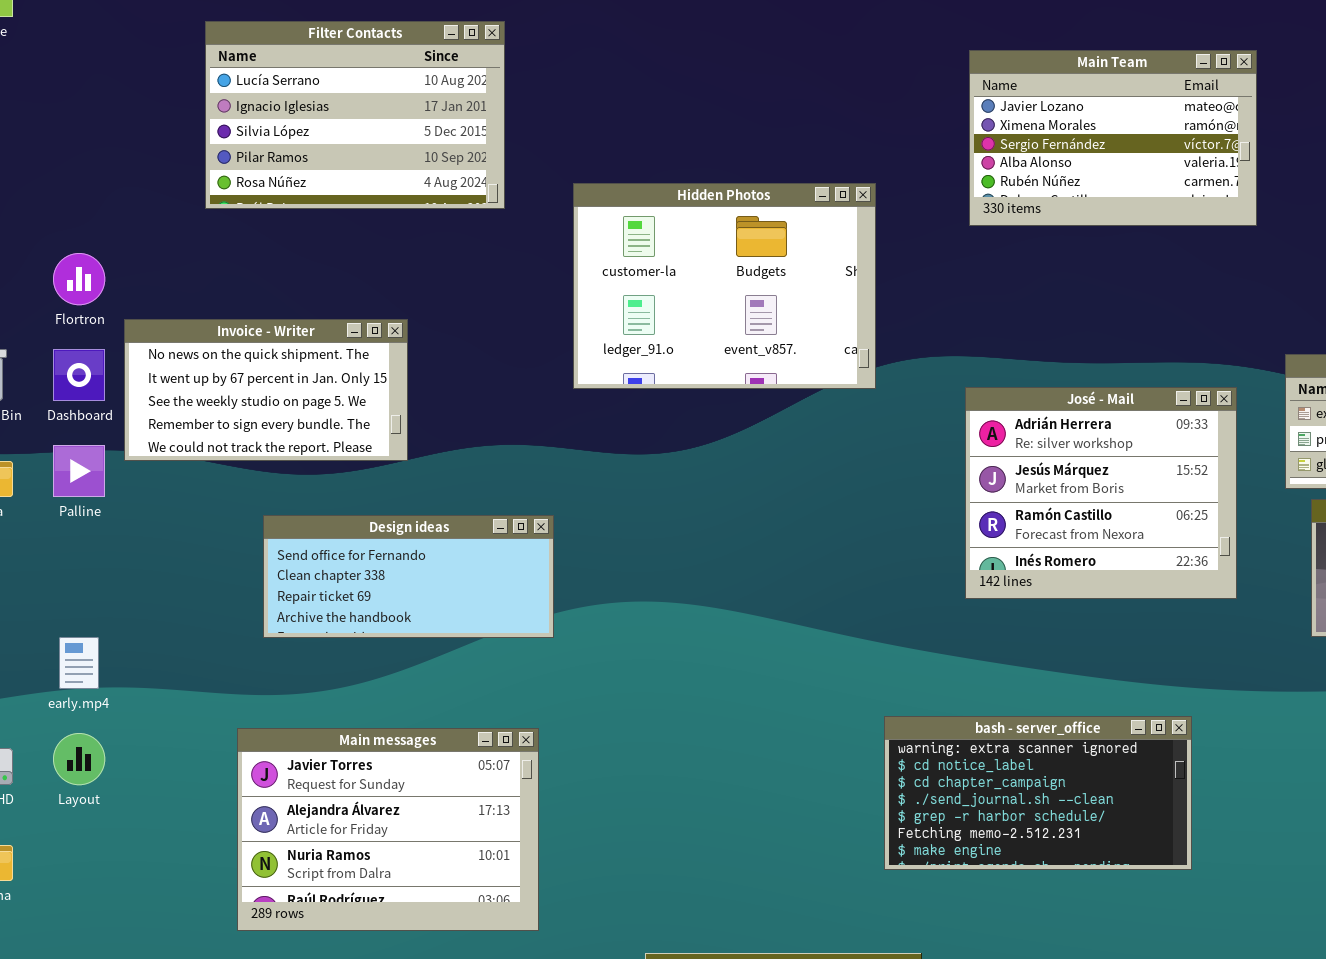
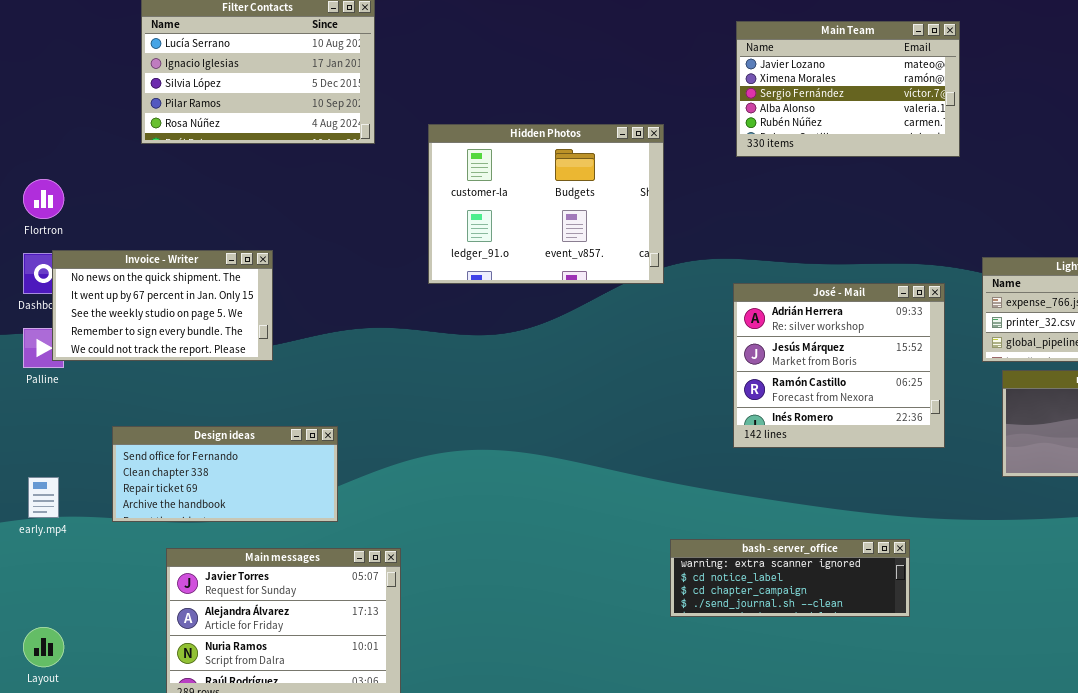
Invoice - Writer: [124,319,408,461] -> [52,250,273,361], moved
Design ideas: [263,515,554,638] -> [112,426,338,522], moved
bash - server_office: [884,716,1192,870] -> [670,539,910,617], resized
Layout: [53,733,105,785] -> [23,627,64,667], moved

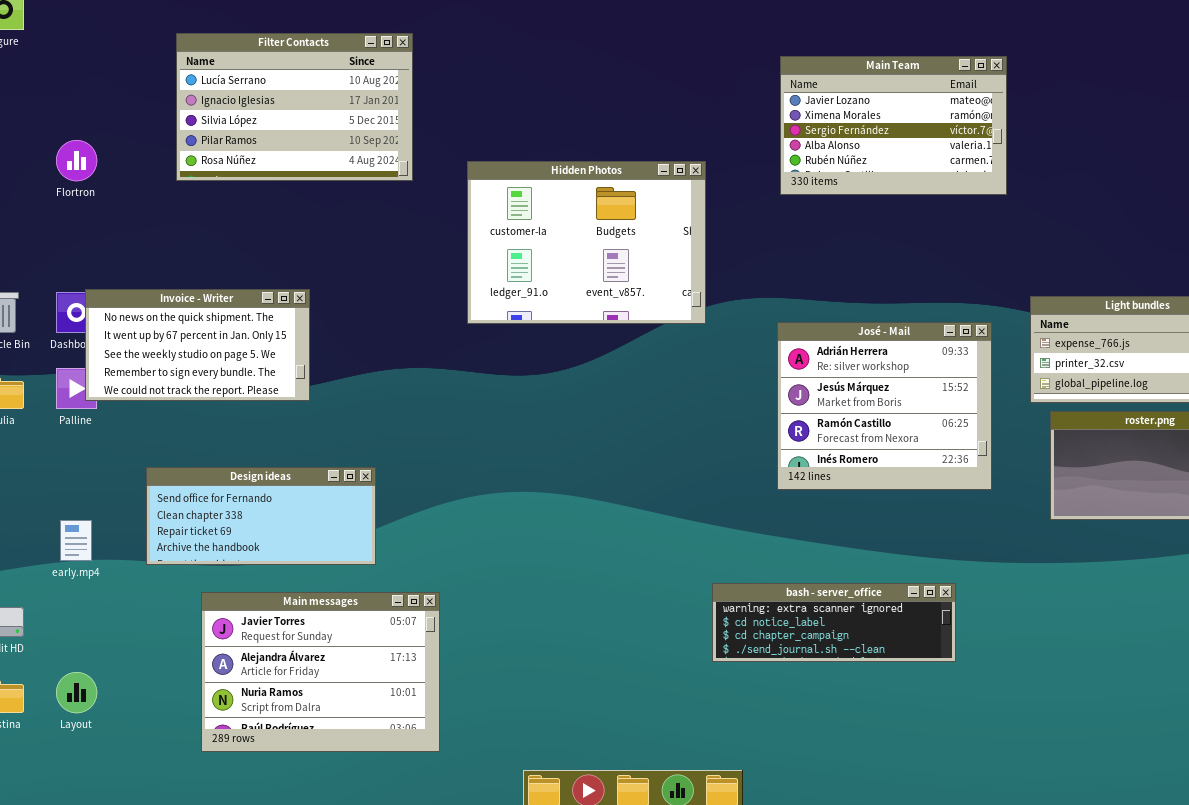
Flortron: [23,179,64,219] -> [56,140,97,181], moved

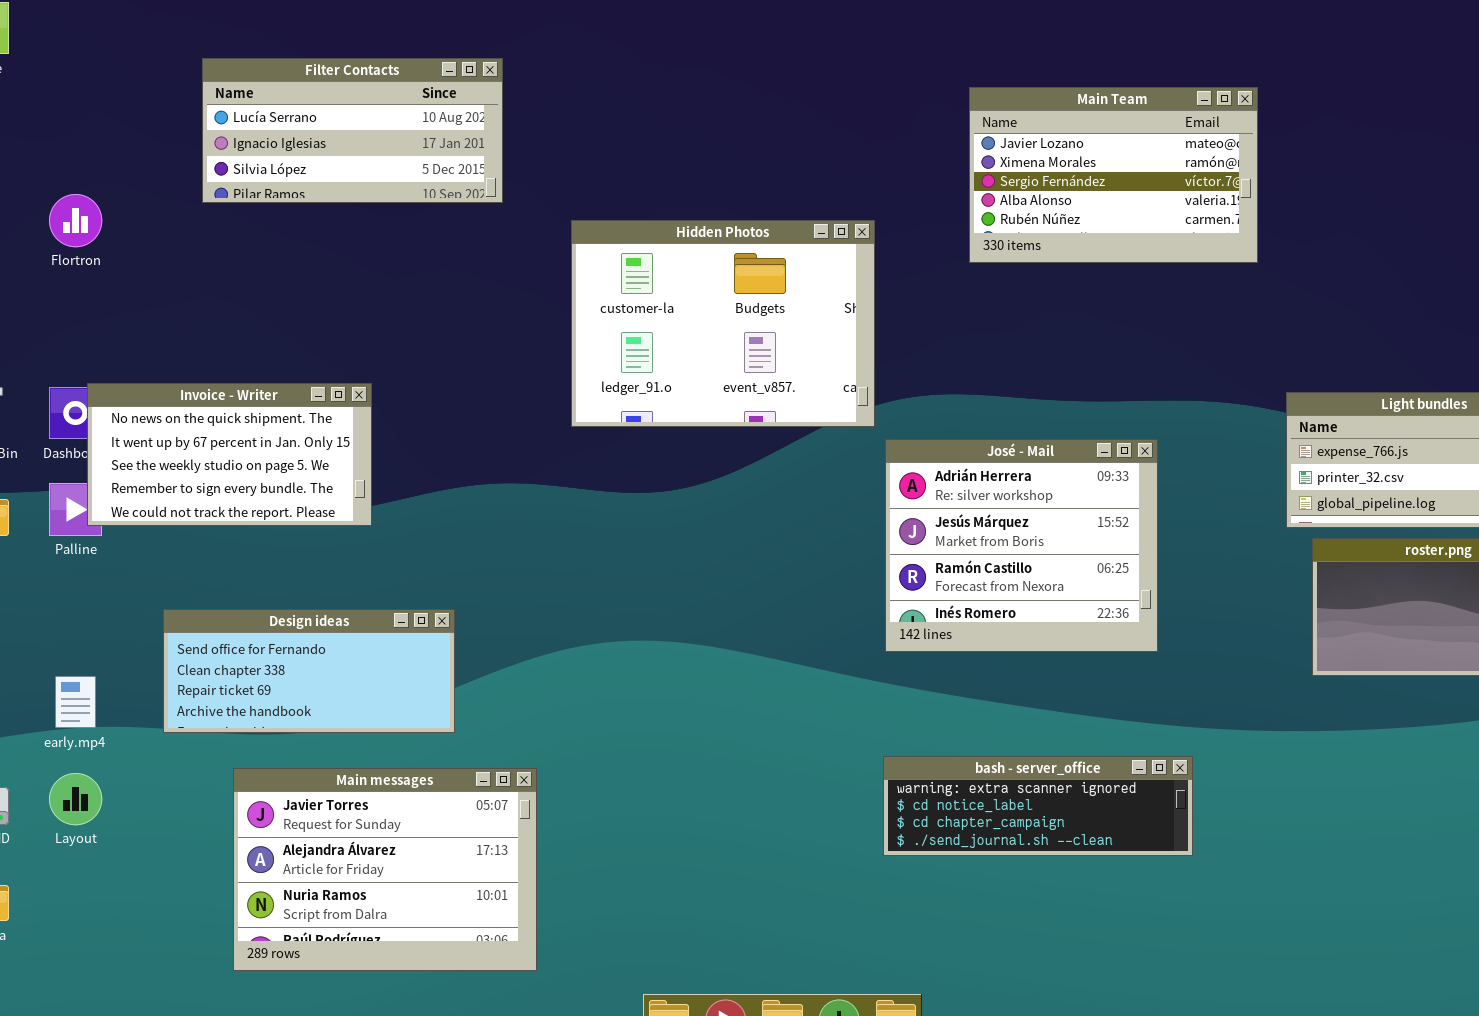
Filter Contacts: [176,33,413,181] -> [202,58,503,203], resized
José - Mail: [777,322,992,490] -> [885,439,1158,652], moved
Layout: [56,672,97,713] -> [49,773,102,825], moved

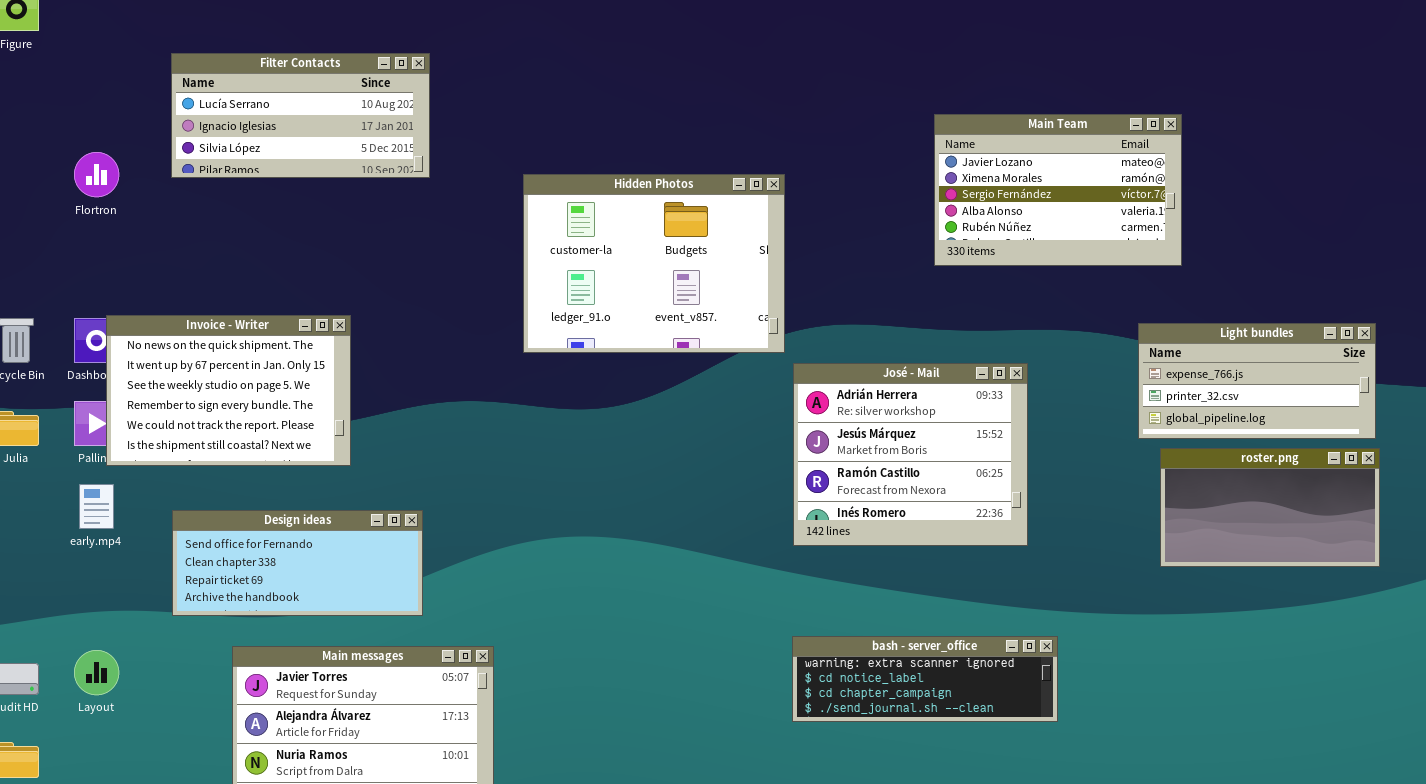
Filter Contacts: [202,58,503,203] -> [171,53,430,178], moved
Main Team: [969,87,1258,263] -> [934,114,1182,266], moved
Invoice - Writer: [87,383,372,526] -> [106,315,351,466], resized
early.mp4: [55,676,96,728] -> [79,484,114,529], moved

